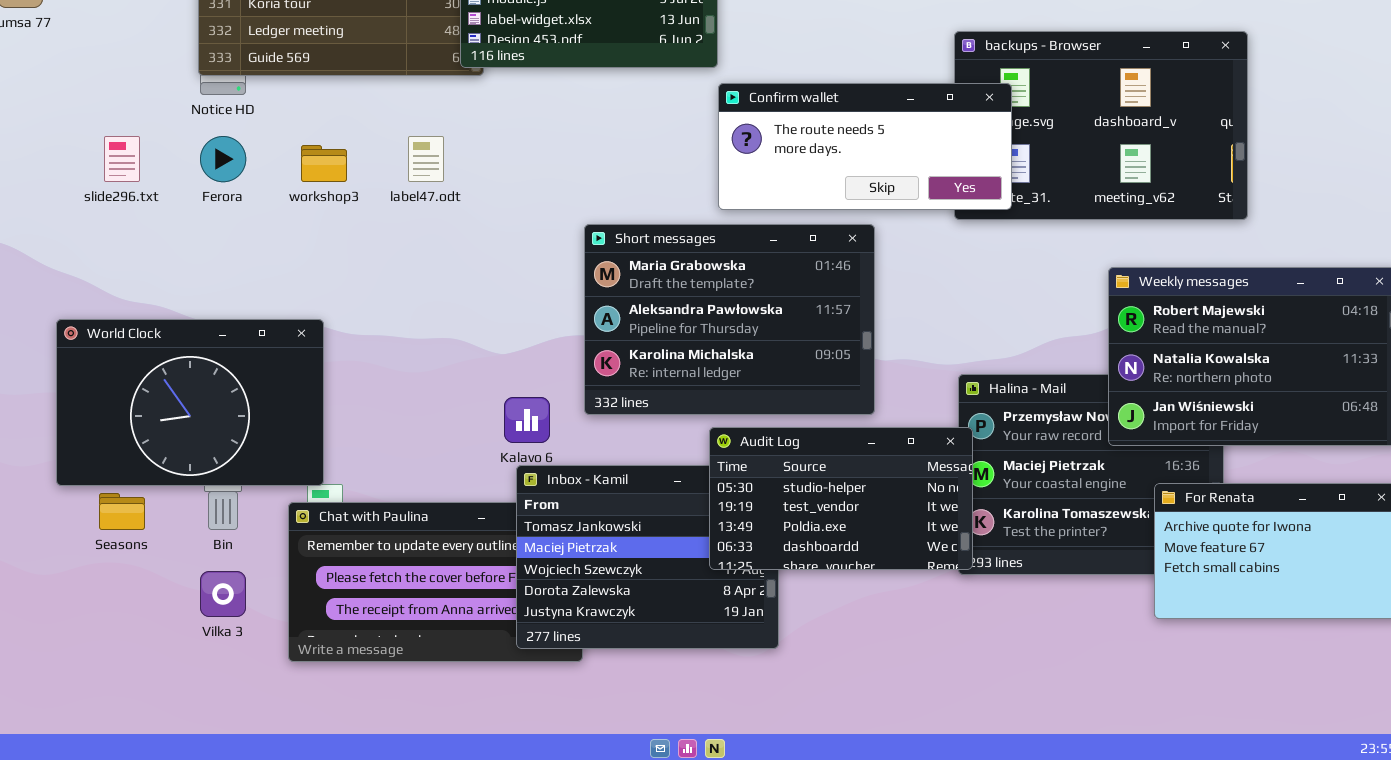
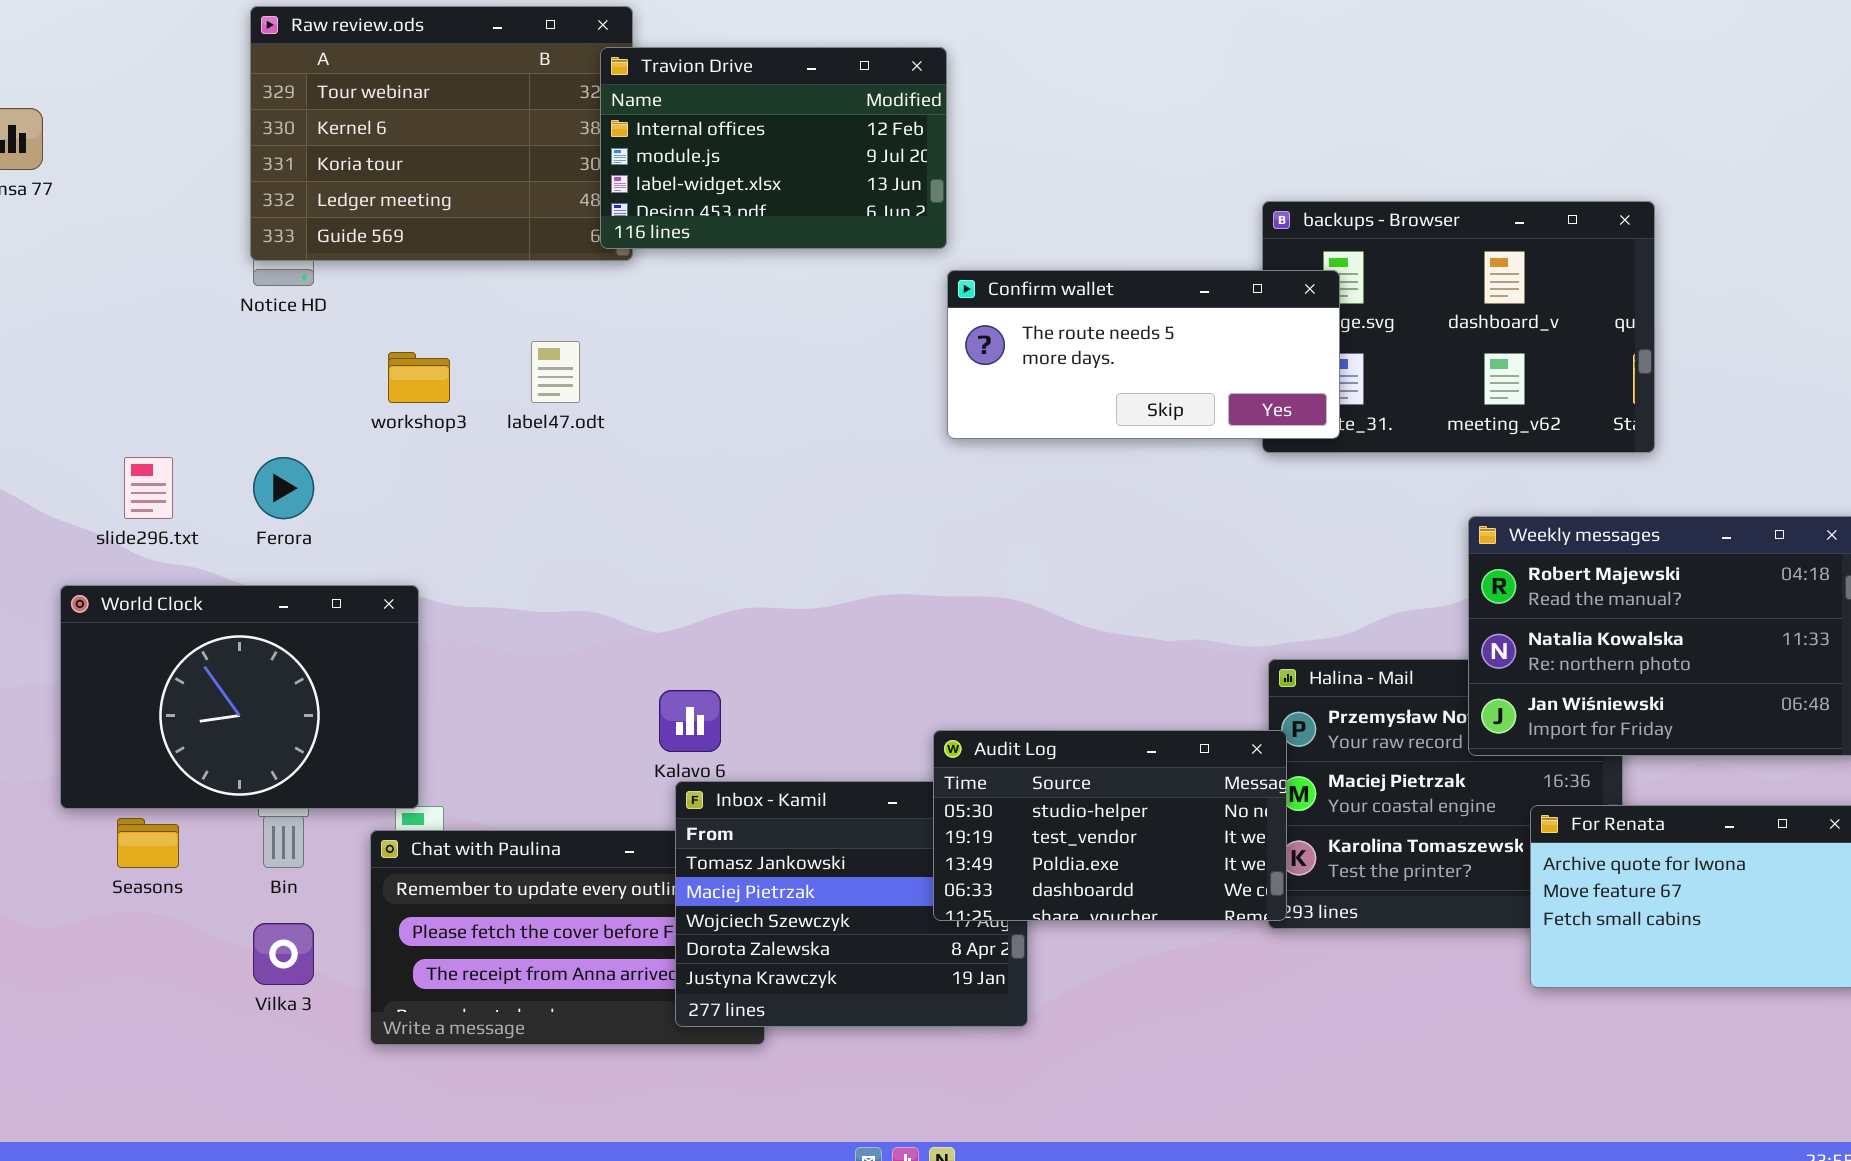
slide296.txt: [104,136,140,182] -> [124,457,173,519], moved
Ferora: [200,136,246,182] -> [253,457,314,519], moved
Short messages: [584,224,875,415] -> none, closed

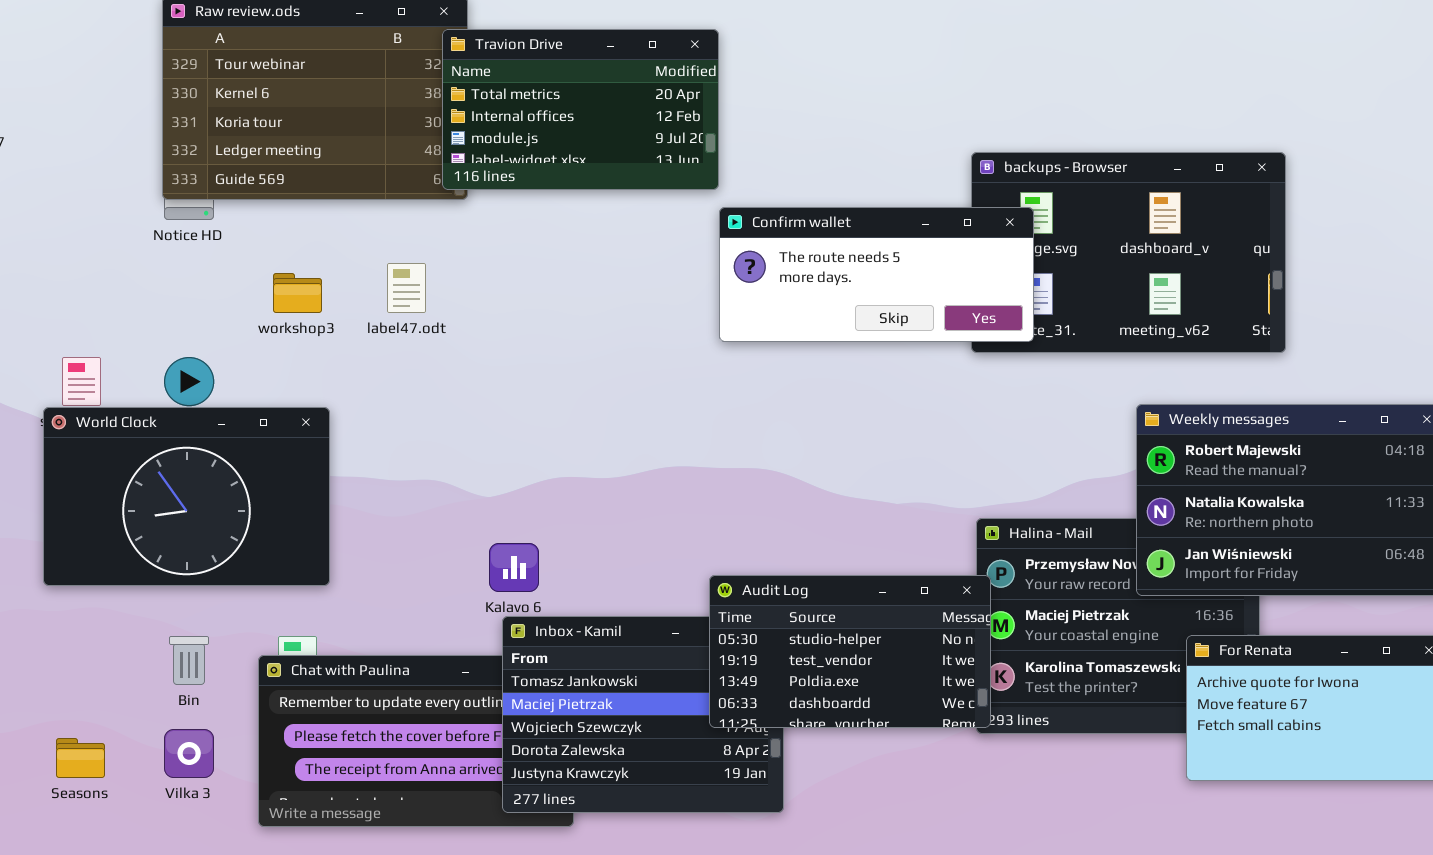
Travion Drive: [600,47,947,249] -> [442,29,719,190], scrolled up 1 row
World Clock: [60,585,419,809] -> [43,407,330,586], moved
Seasons: [117,818,179,868] -> [56,738,105,778], moved

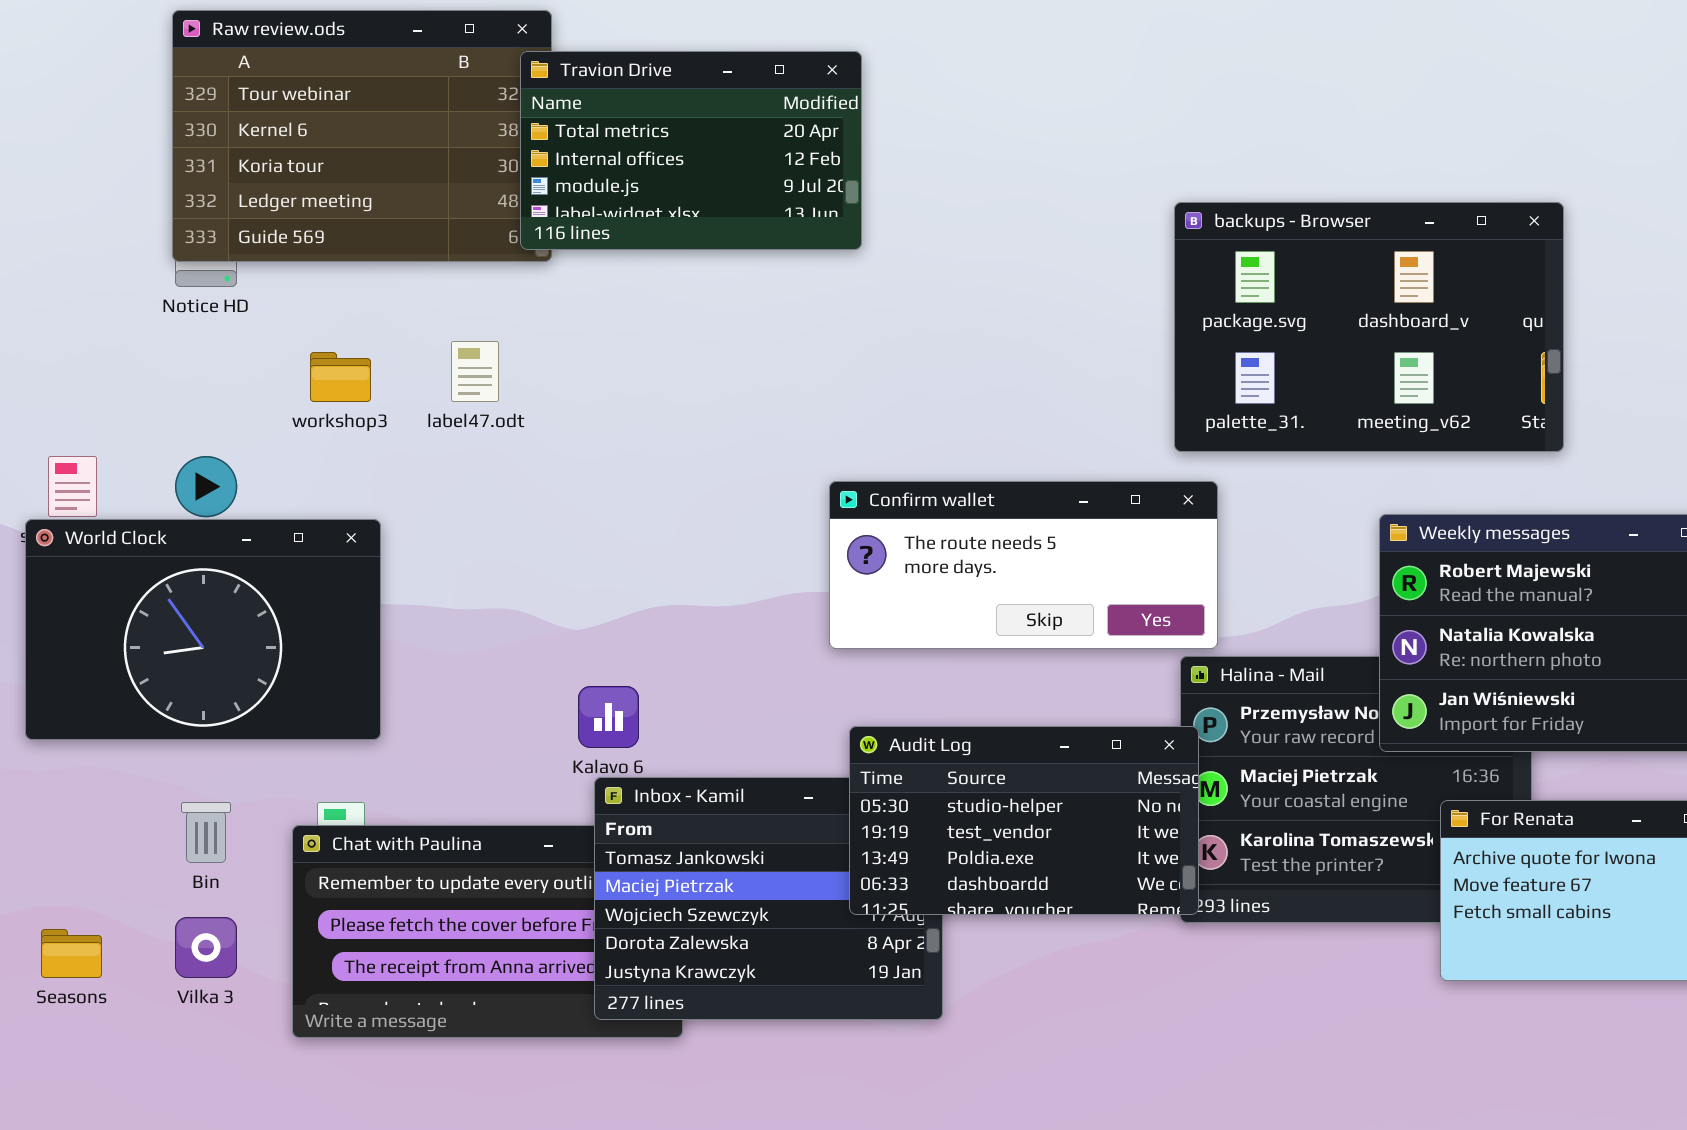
Confirm wallet: [719,207,1034,342] -> [829,481,1218,649], moved

